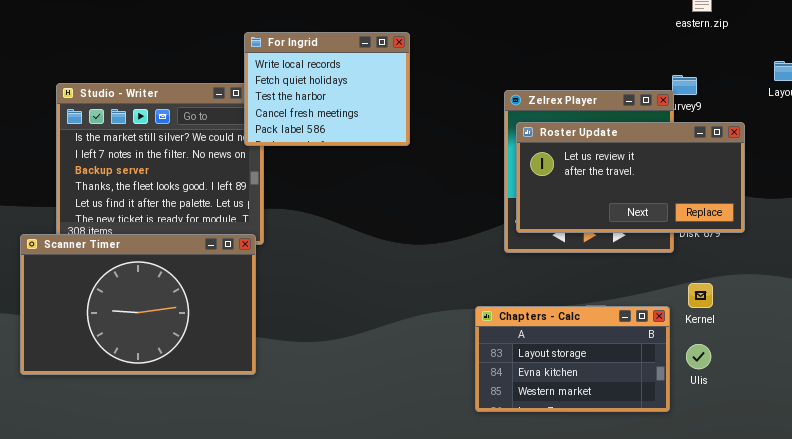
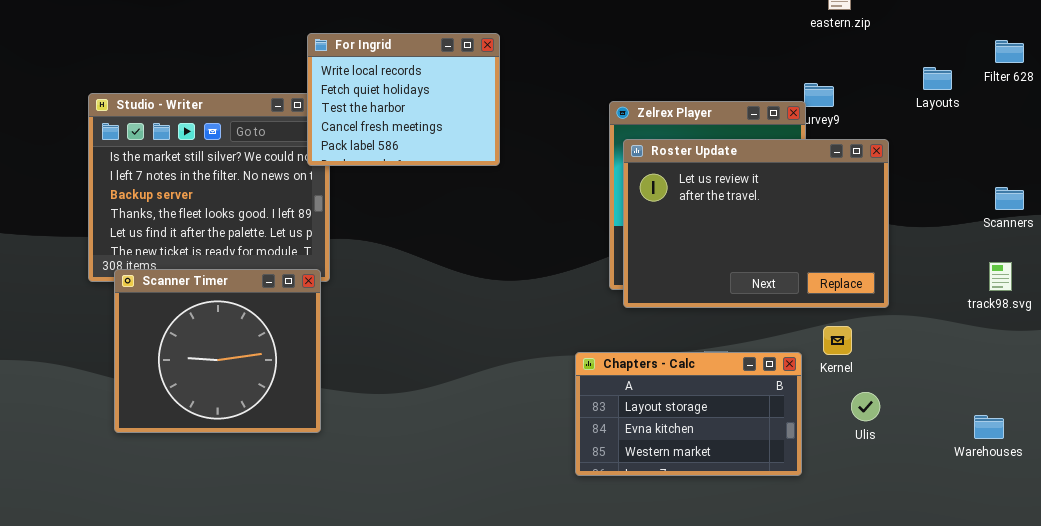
Roster Update: [516,122,745,233] -> [623,139,889,308], resized
Scanner Timer: [20,234,256,375] -> [114,269,321,433], resized
Ulis: [686,344,711,369] -> [851,392,880,421], moved

